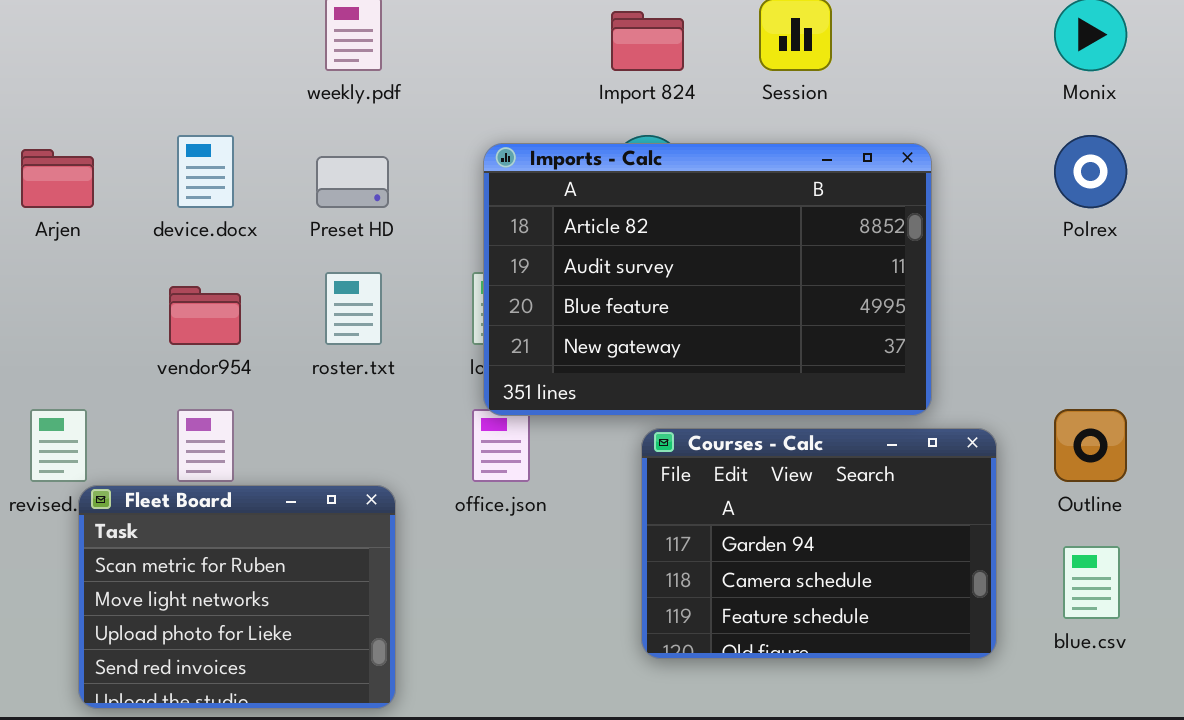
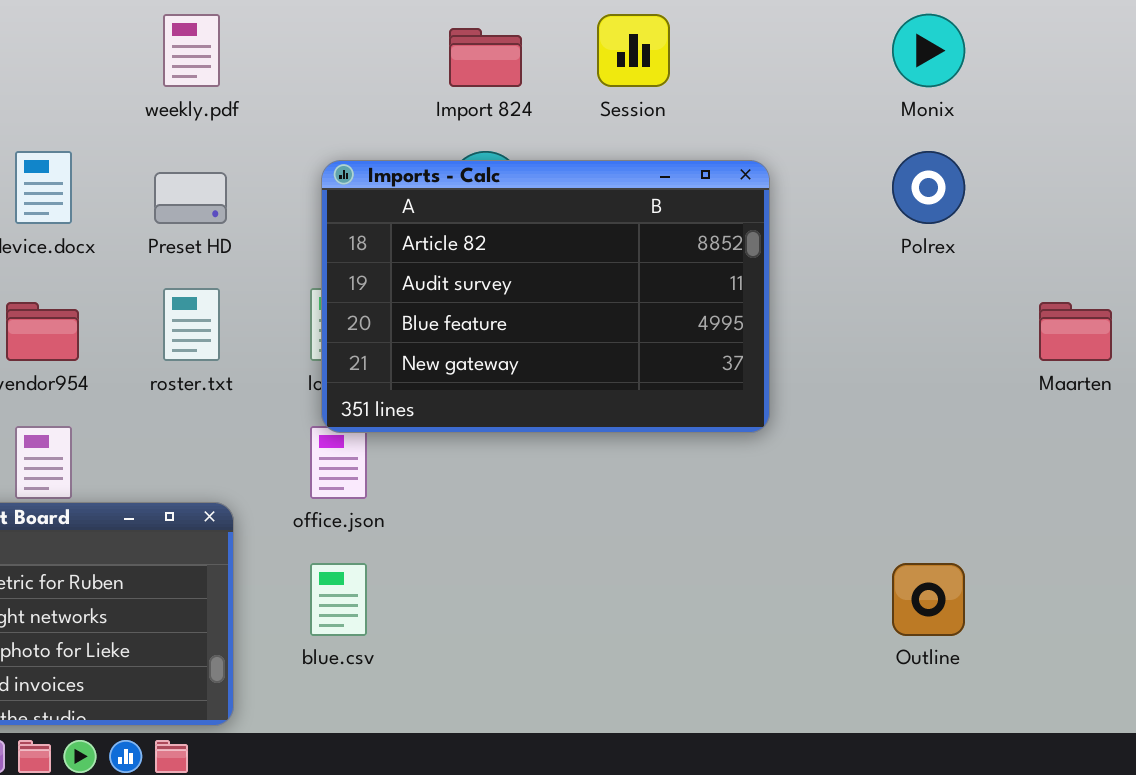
Outline: [1054,409,1127,482] -> [892,563,965,636], moved
Courses - Calc: [641,428,997,659] -> none, closed
blue.csv: [1063,546,1120,619] -> [310,563,367,636], moved

